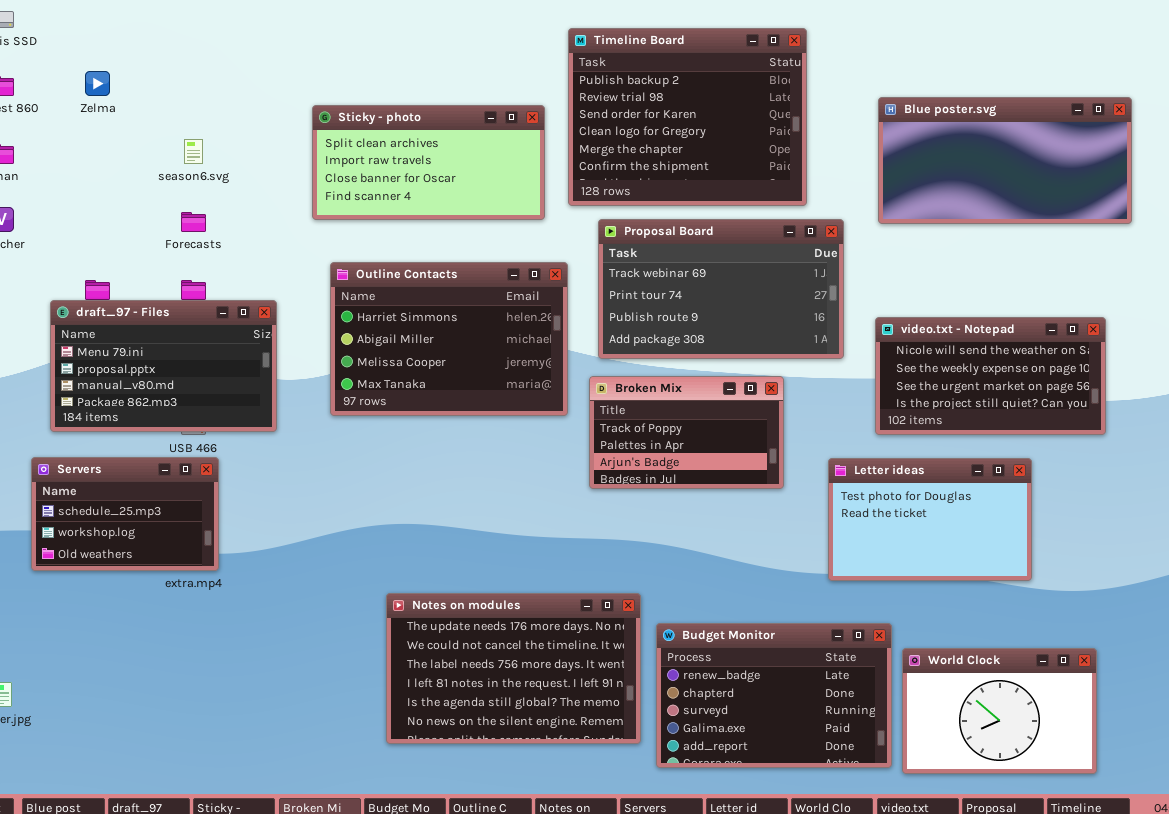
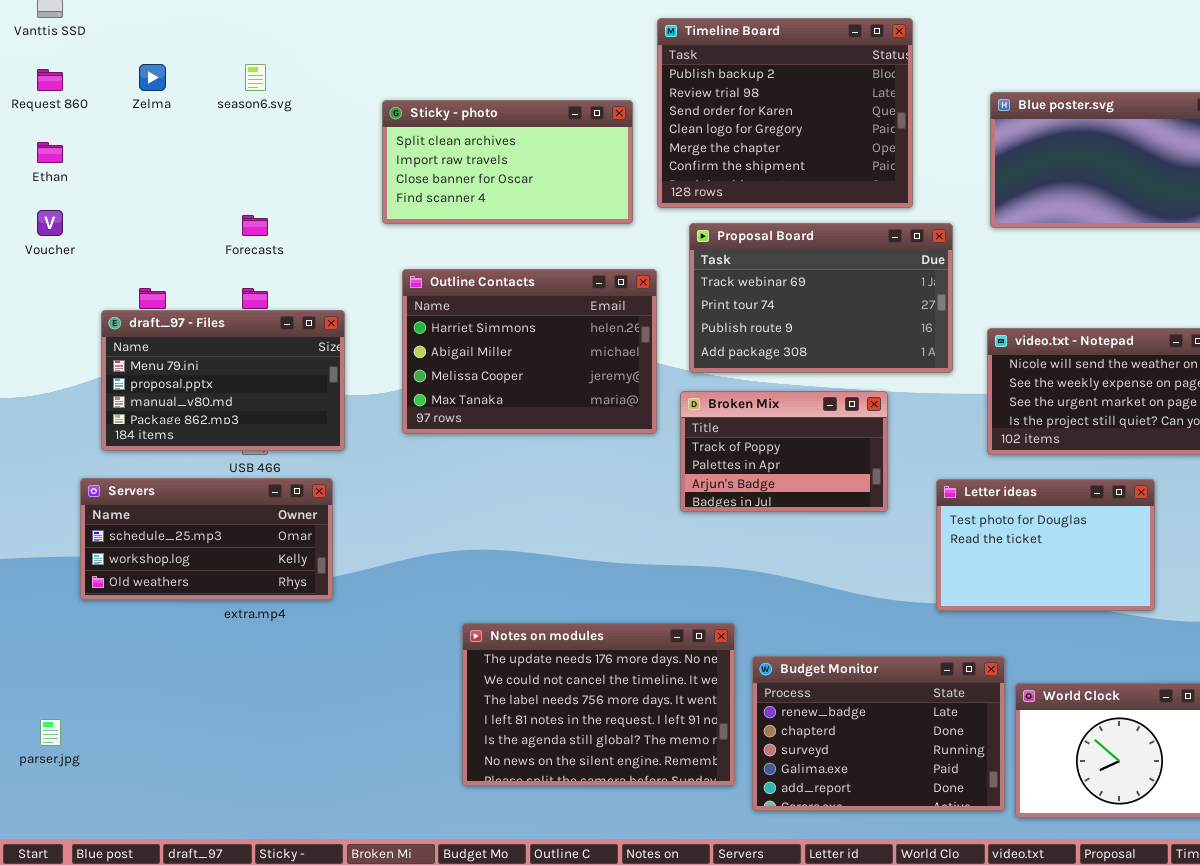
season6.svg: [184,139,203,164] -> [245,64,266,91], moved
Servers: [31,457,219,571] -> [80,478,333,600], resized

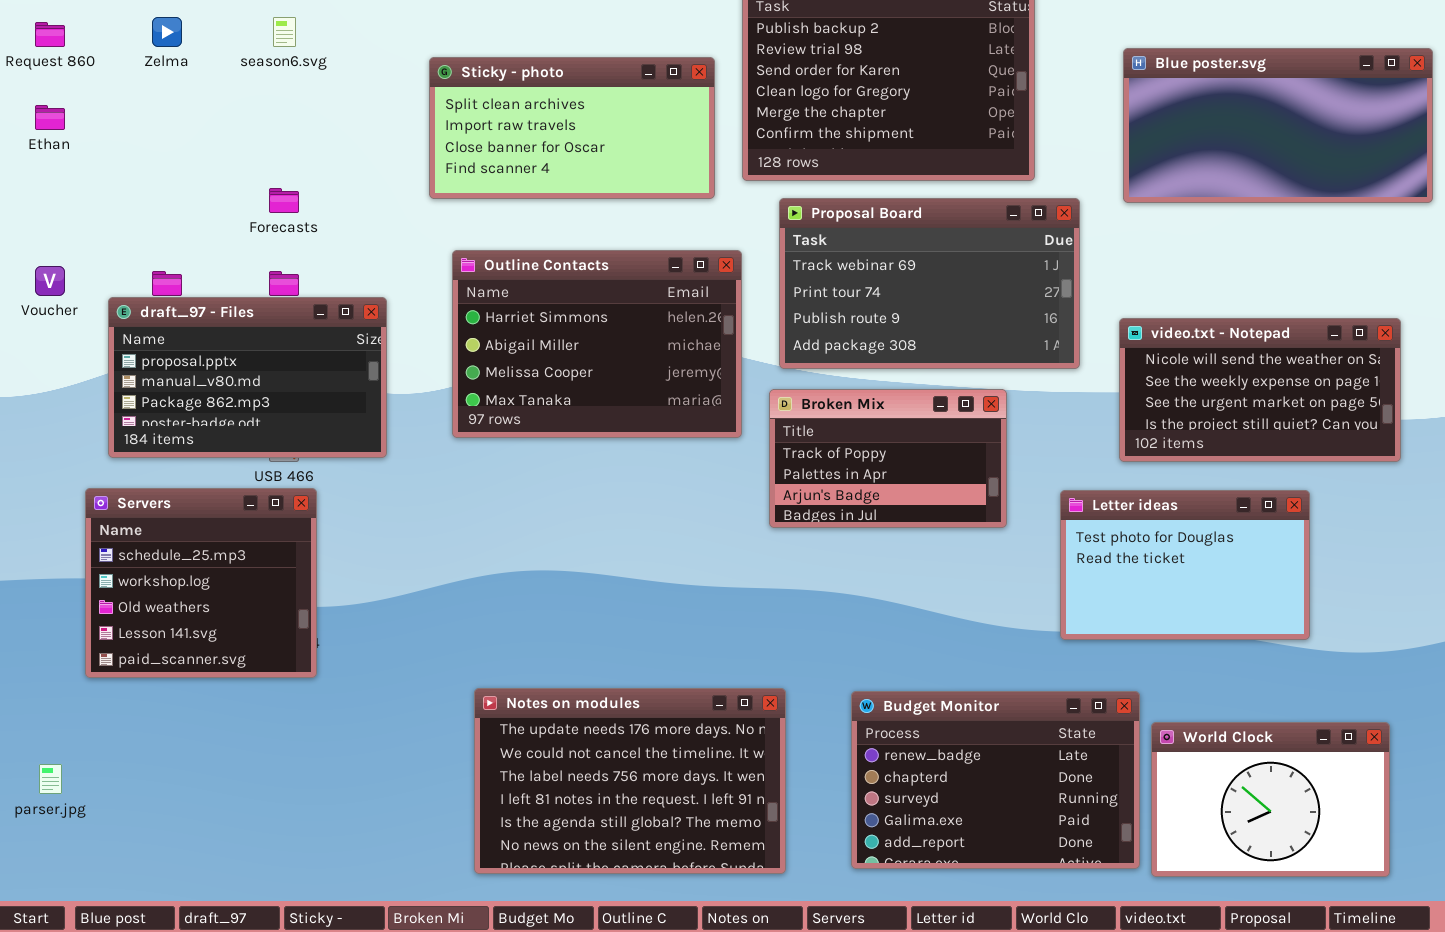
Voucher: [37,210,63,236] -> [35,266,65,296], moved
draft_97 - Files: [101,310,345,451] -> [108,297,387,458], scrolled down 1 row
Servers: [80,478,333,600] -> [85,488,317,678], resized
Notes on modules: [462,623,735,786] -> [474,688,786,874], moved

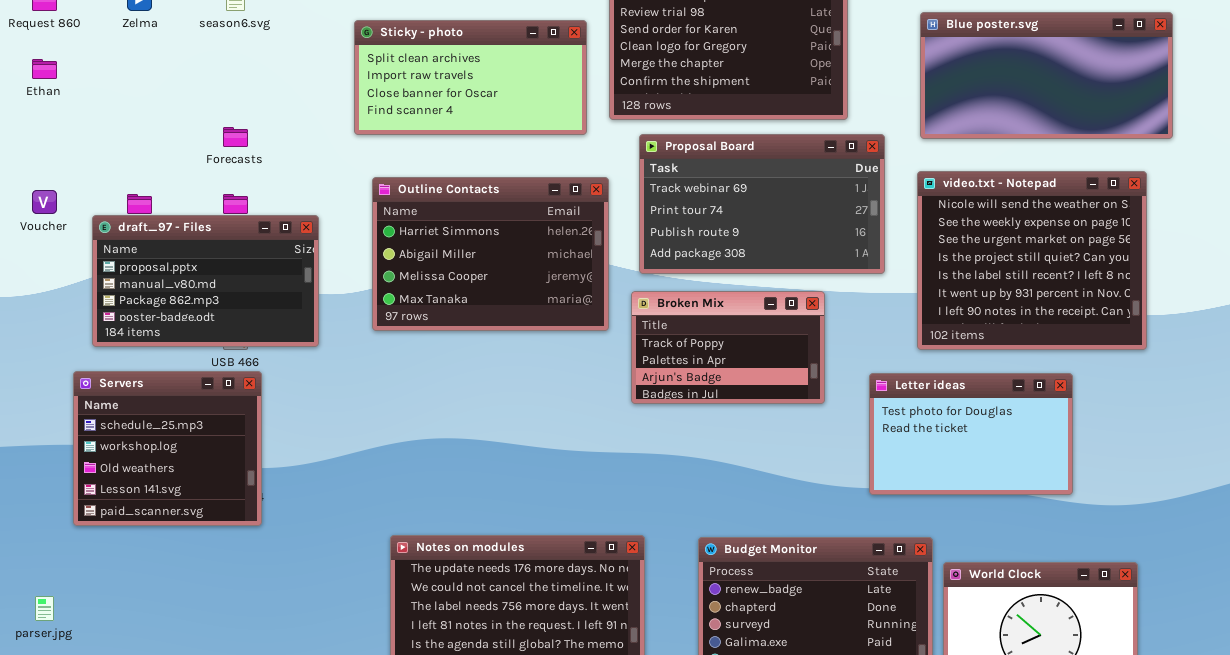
video.txt - Notepad: [1119,318,1401,462] -> [917,171,1147,350], resized

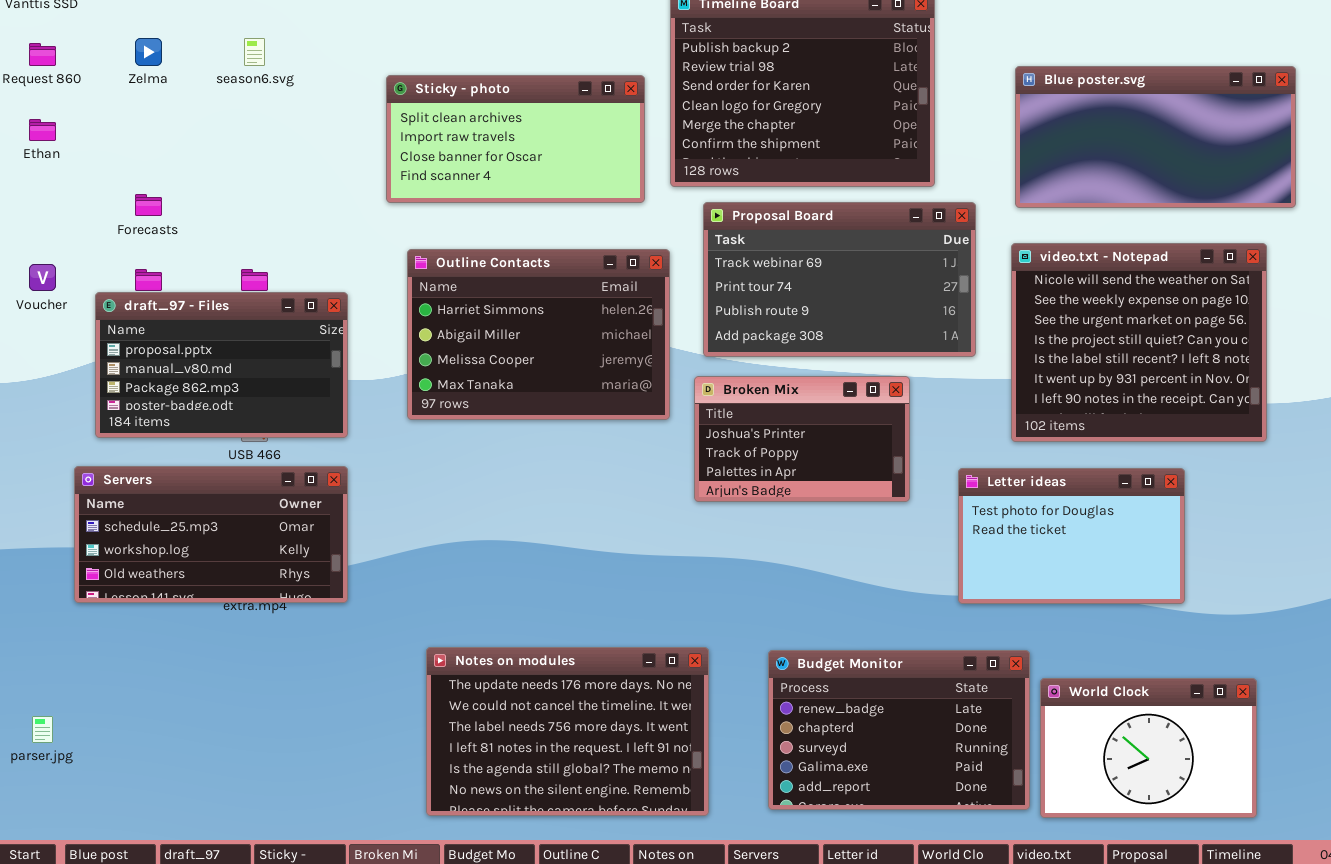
Forecasts: [223,127,248,147] -> [135,194,162,216], moved
Broken Mix: [631,291,825,404] -> [694,376,910,502], scrolled up 1 row
Servers: [73,371,262,526] -> [74,466,348,603], resized

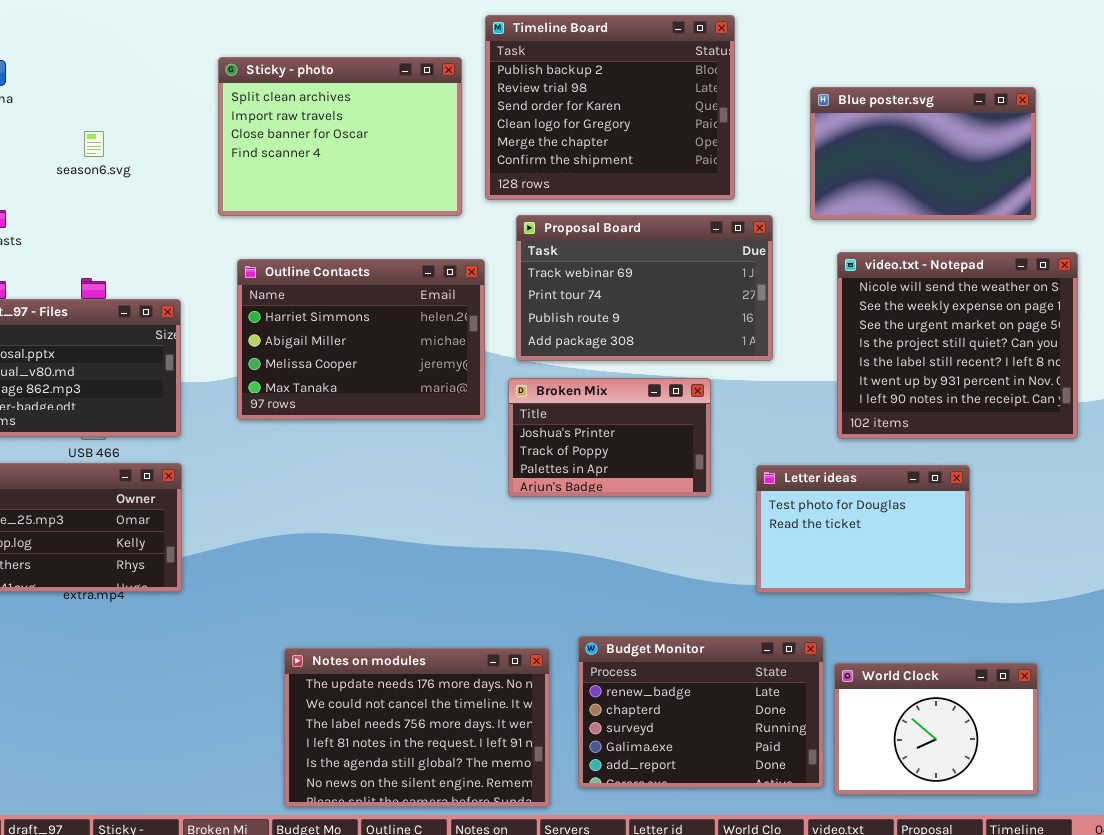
season6.svg: [244,38,265,66] -> [84,131,104,157], moved
Blue poster.svg: [1015,66,1296,208] -> [810,87,1036,220], resized
Sticky - photo: [386,75,645,203] -> [218,57,462,216], resized
video.txt - Notepad: [1011,243,1267,442] -> [837,252,1078,439], moved
Notes on modules: [426,647,709,816] -> [284,648,550,807], moved

